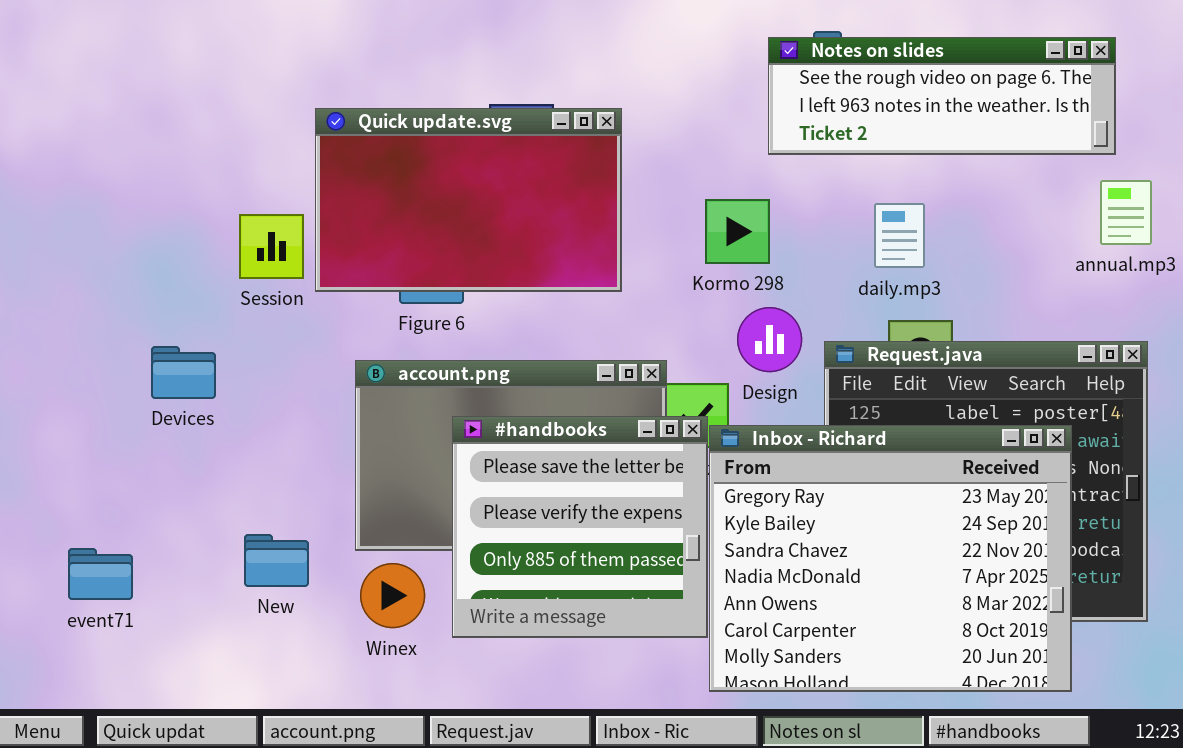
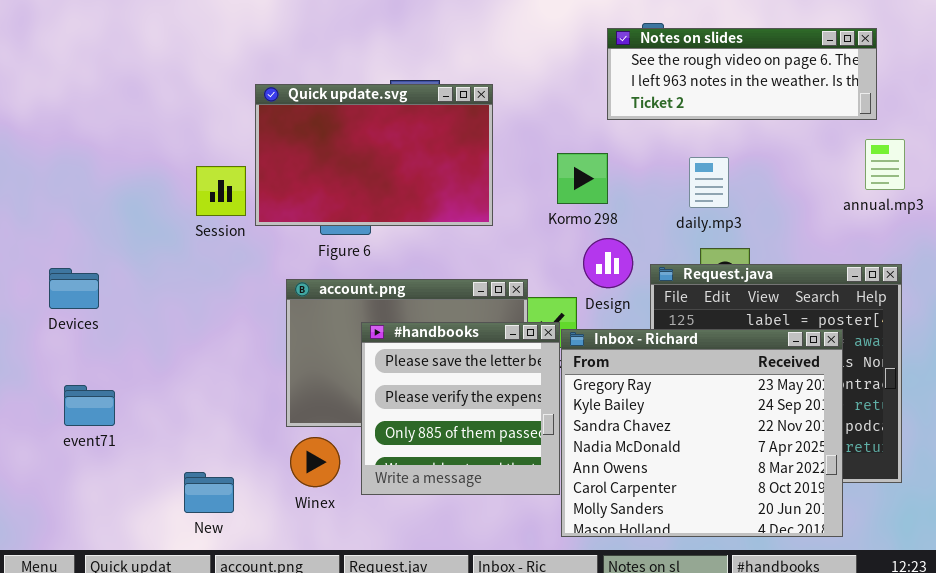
Devices: [151,346,216,399] -> [49,268,99,309], moved
New: [244,534,309,587] -> [184,472,234,513], moved
event71: [68,548,133,600] -> [64,385,115,426], moved

